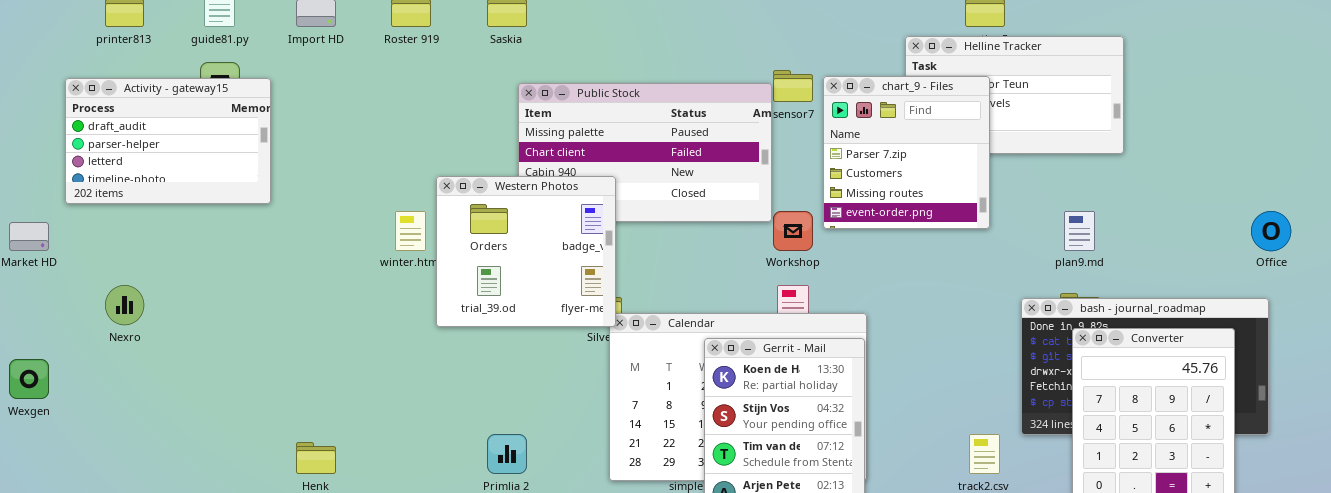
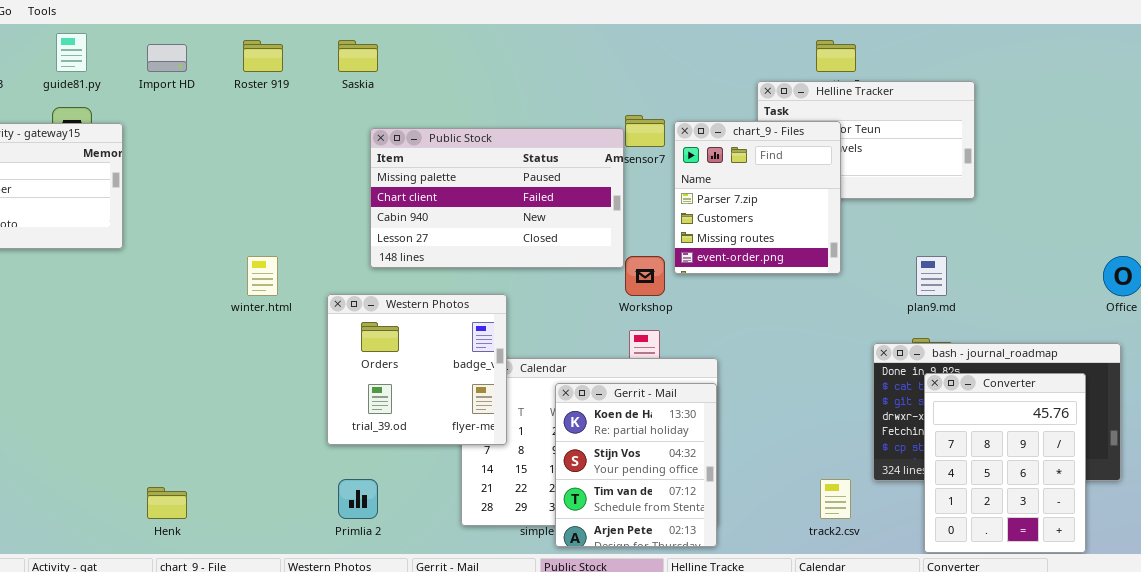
Western Photos: [436,176,616,327] -> [327,294,507,445], moved

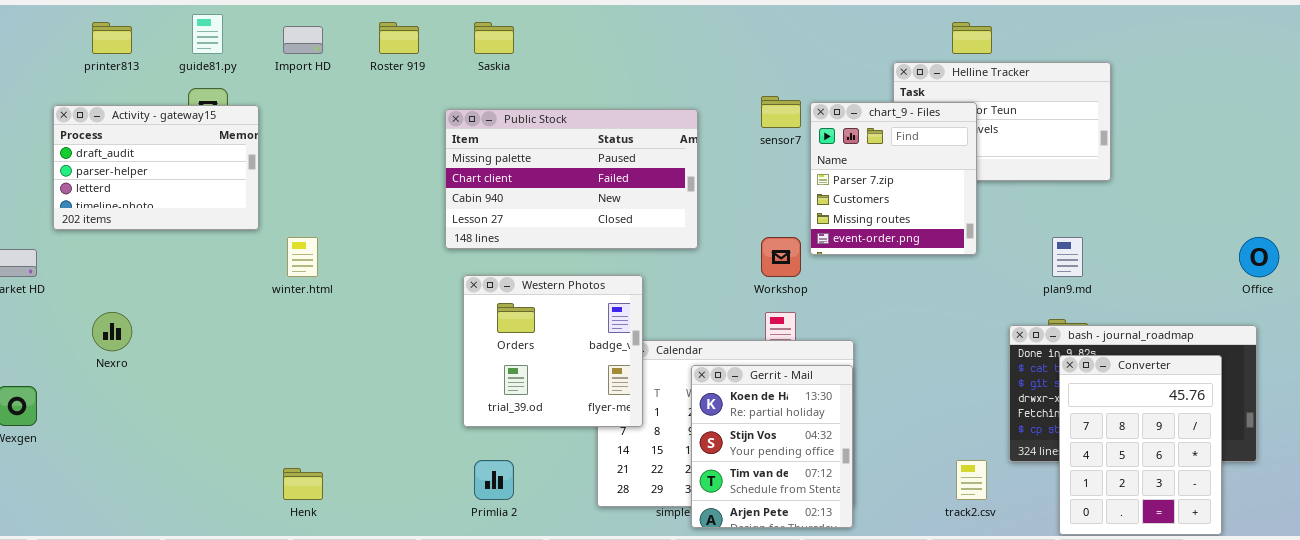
Public Stock: [370,128,624,268] -> [445,109,698,249], moved
winter.html: [247,256,278,296] -> [287,237,318,277], moved

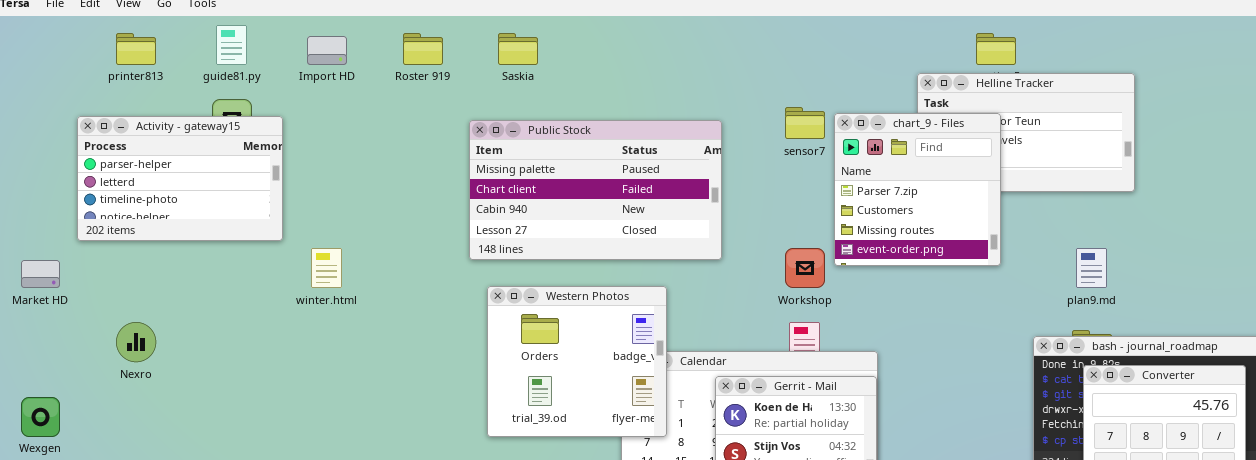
Activity - gateway15: [53,105,259,230] -> [77,116,283,241], scrolled down 1 row

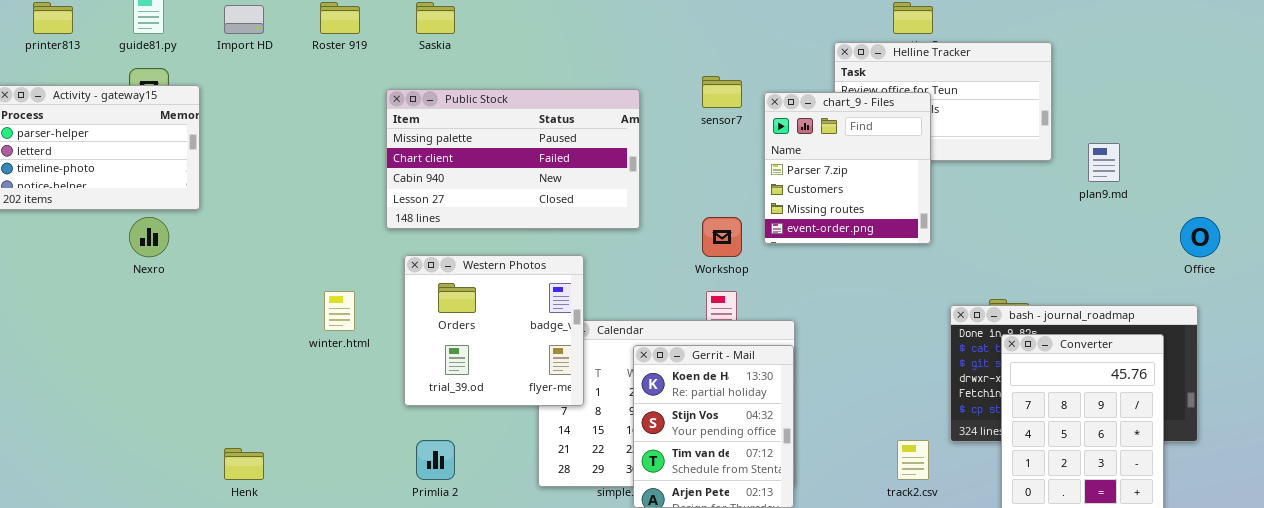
chart_9 - Files: [834,113,1001,266] -> [764,92,931,244], moved
winter.html: [311,248,342,288] -> [324,291,355,331], moved
plan9.md: [1076,248,1107,288] -> [1088,143,1120,182], moved
Nexro: [116,322,156,362] -> [129,217,169,257], moved

